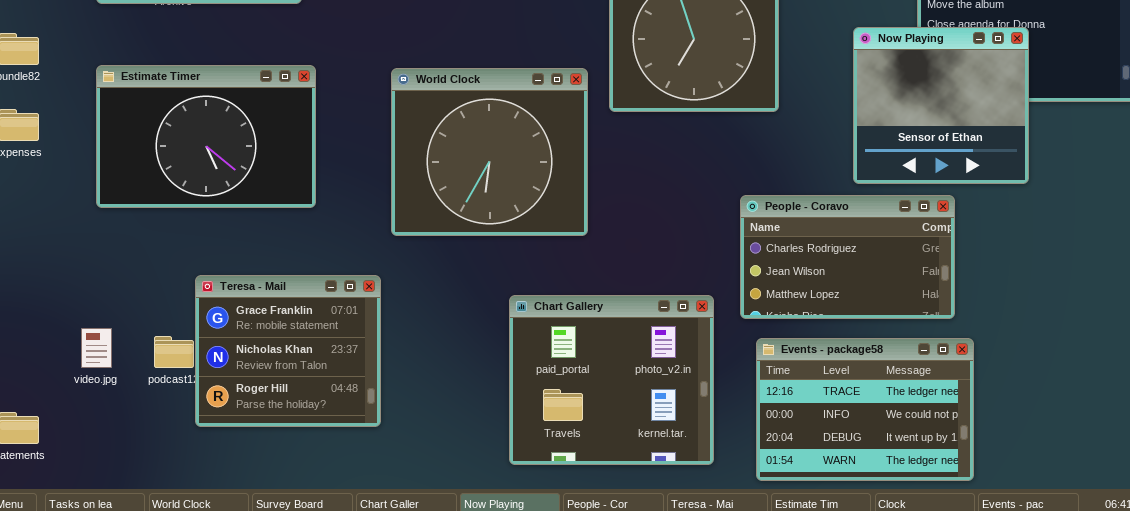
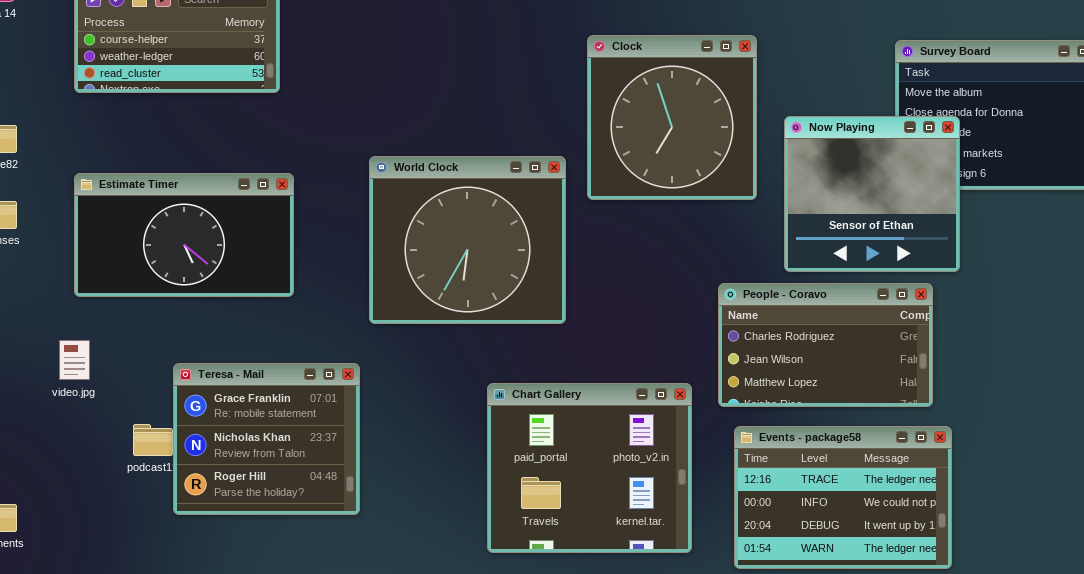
Now Playing: [853,27,1029,184] -> [784,116,960,272], moved
Estimate Timer: [96,65,316,208] -> [74,173,294,297], resized
video.jpg: [81,328,112,368] -> [59,340,90,380], moved

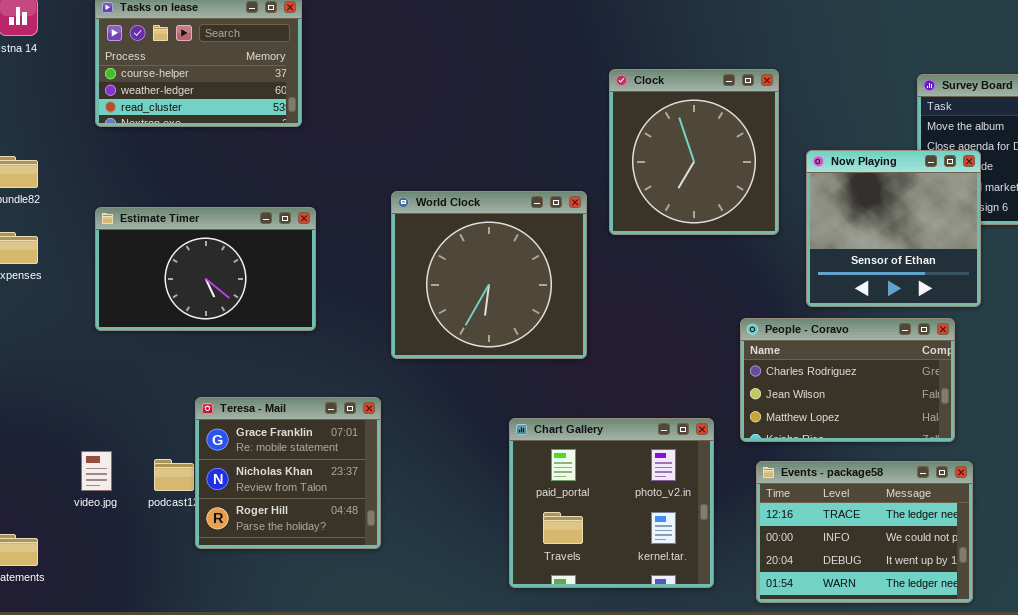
video.jpg: [59,340,90,380] -> [81,451,112,491], moved

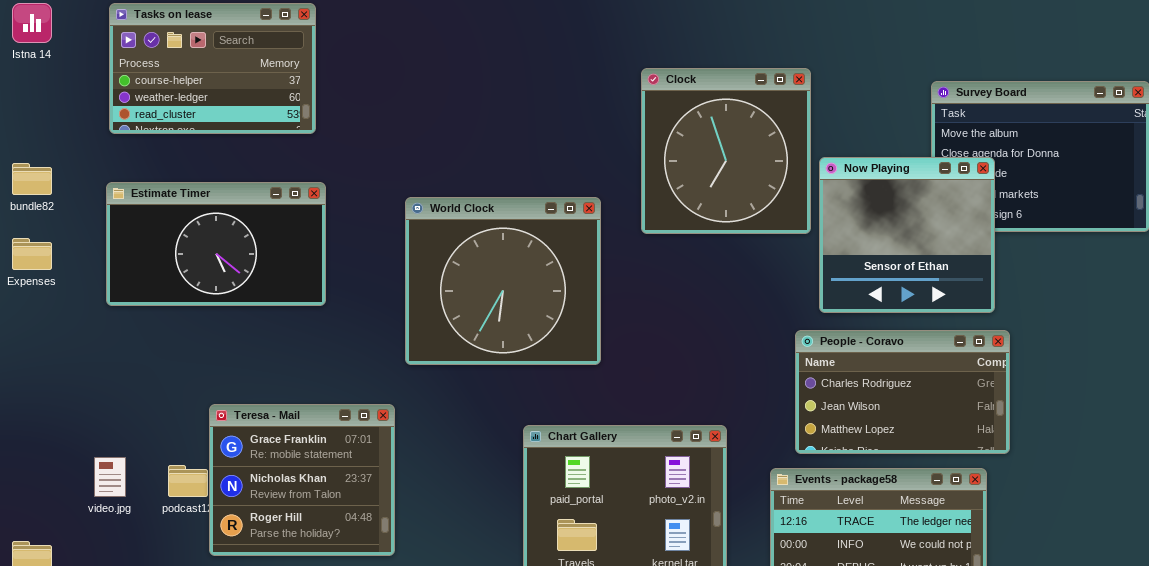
Clock: [609,69,779,235] -> [641,68,811,234], moved
Estimate Timer: [95,207,316,331] -> [106,182,326,306], moved
People - Coravo: [740,318,955,442] -> [795,330,1010,454], moved

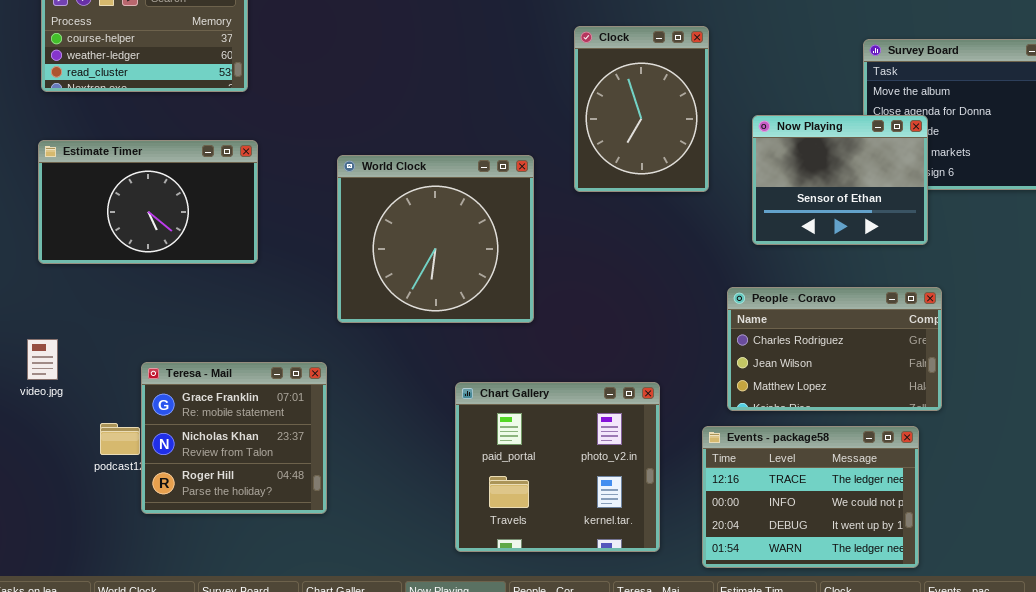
Clock: [641,68,811,234] -> [574,26,709,192], resized
Now Playing: [819,157,995,313] -> [752,115,928,245], resized
video.jpg: [94,457,126,497] -> [27,339,58,380], moved

